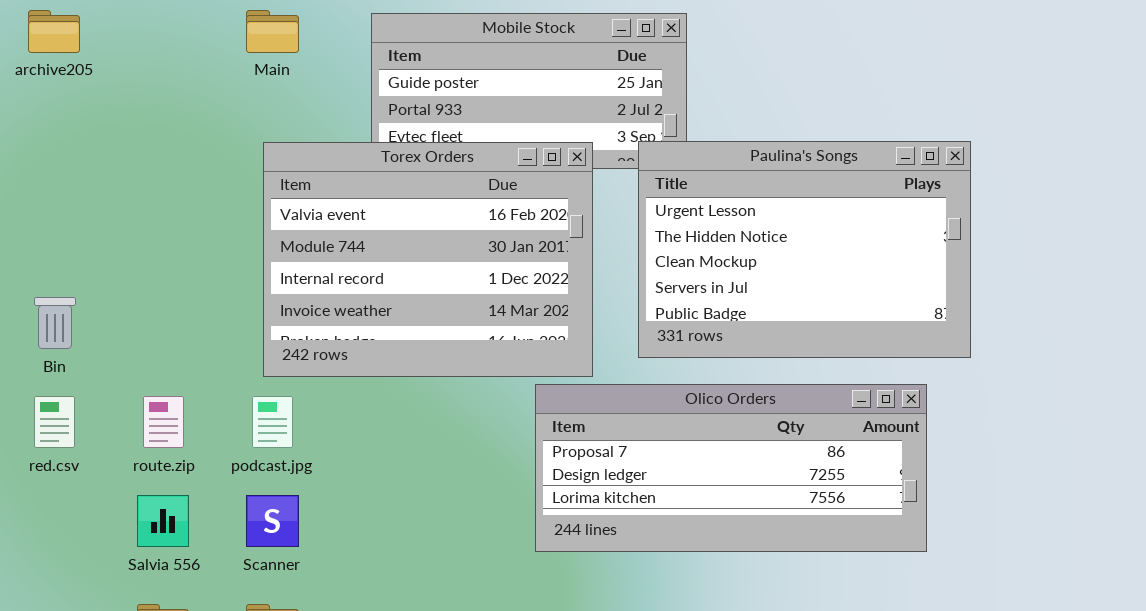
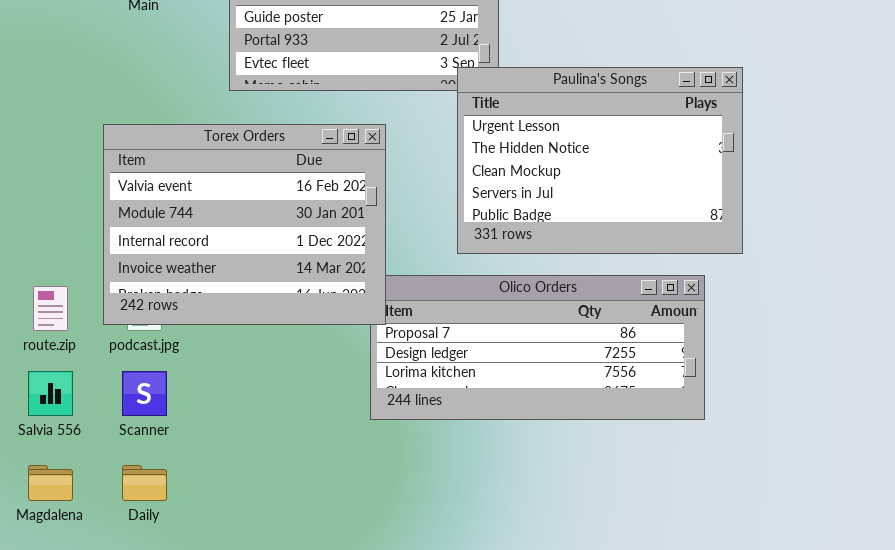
Torex Orders: [263,142,593,377] -> [103,124,386,325], moved

